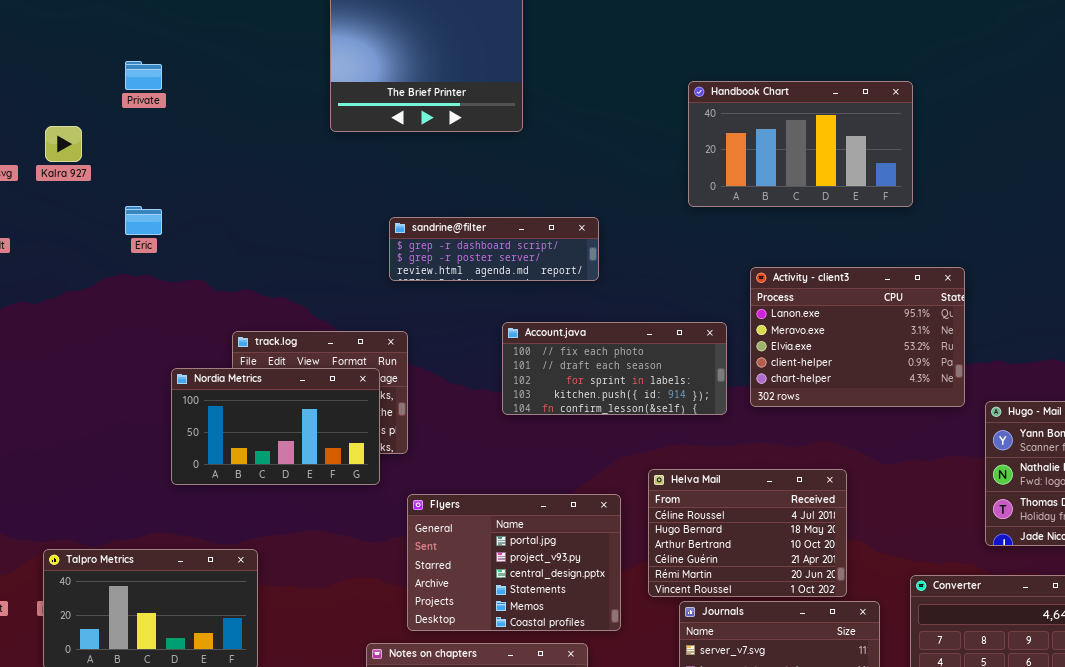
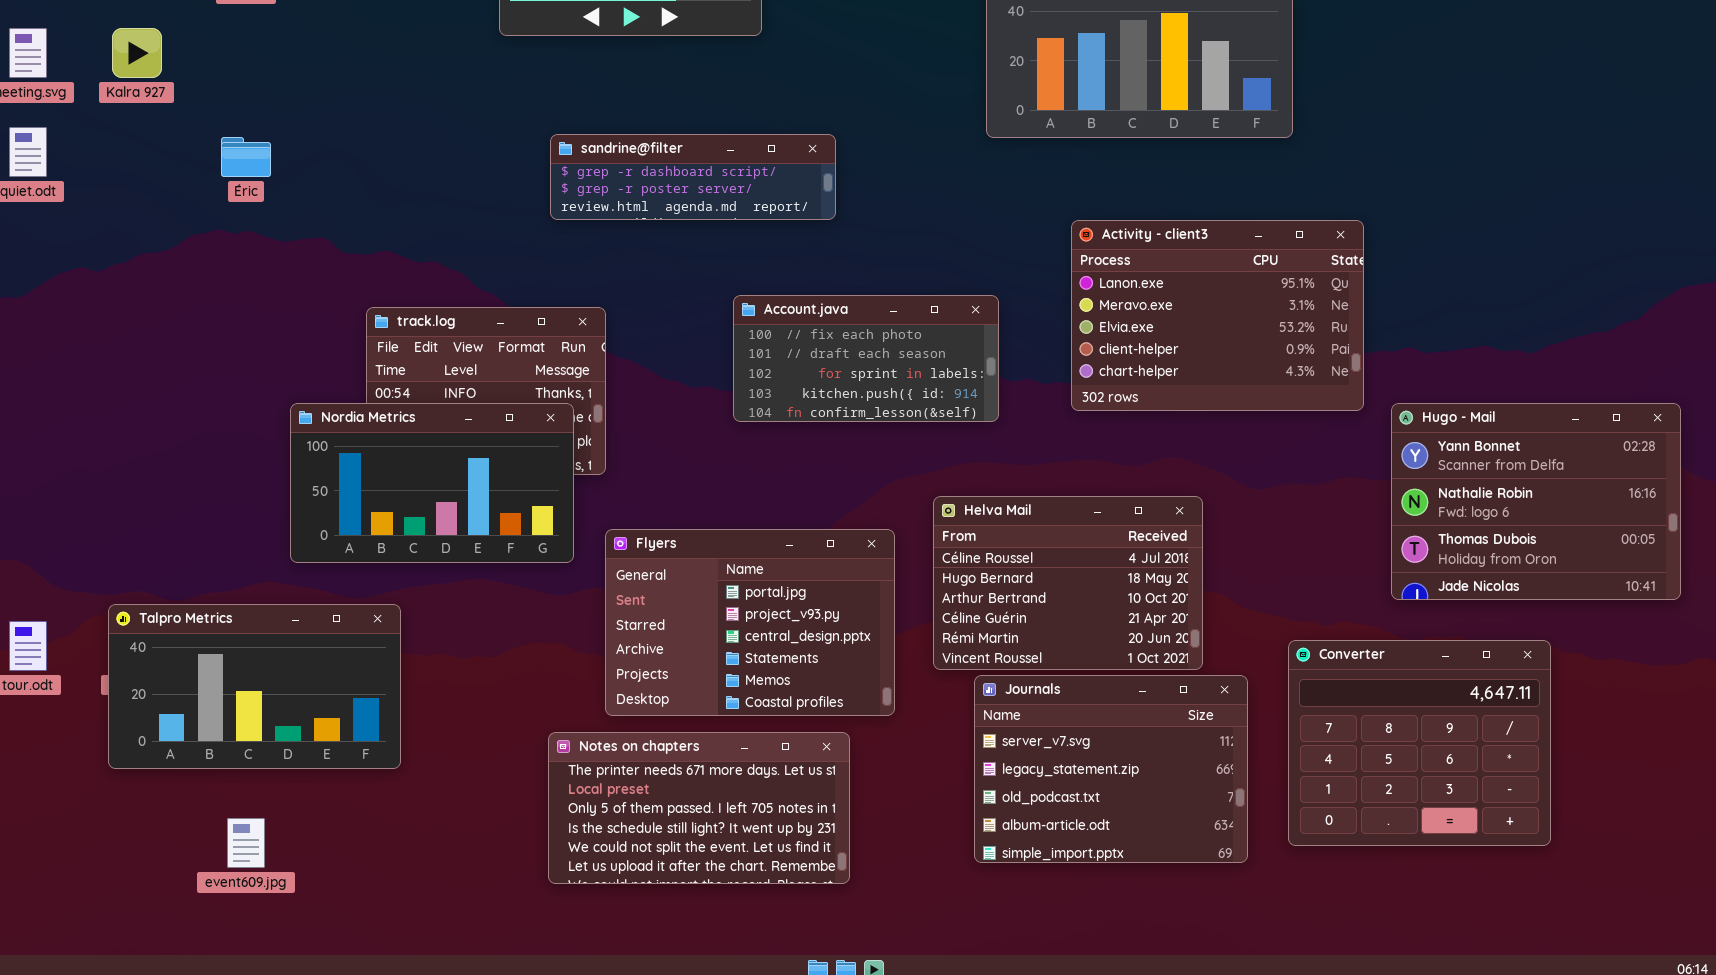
sandrine@filter: [389,217,599,281] -> [550,134,836,220], moved
Account.java: [502,322,727,415] -> [733,295,999,422], resized
Nordia Metrics: [171,368,380,485] -> [290,403,574,563], moved

